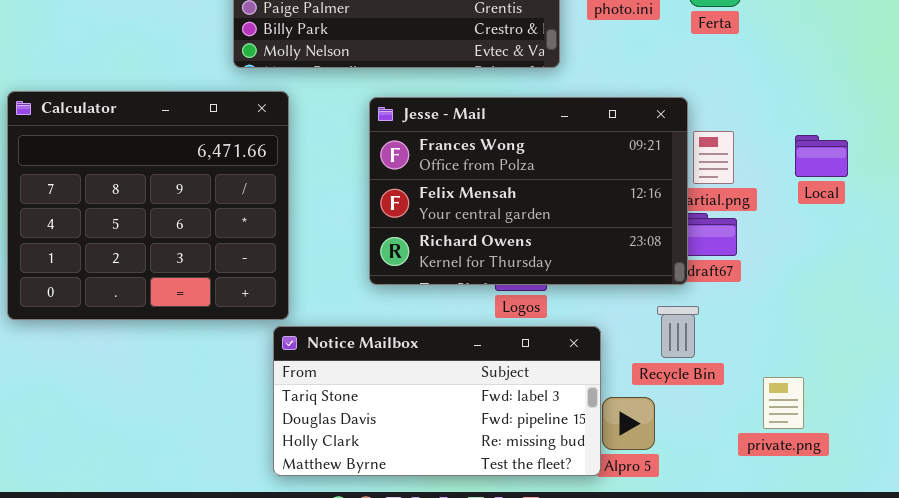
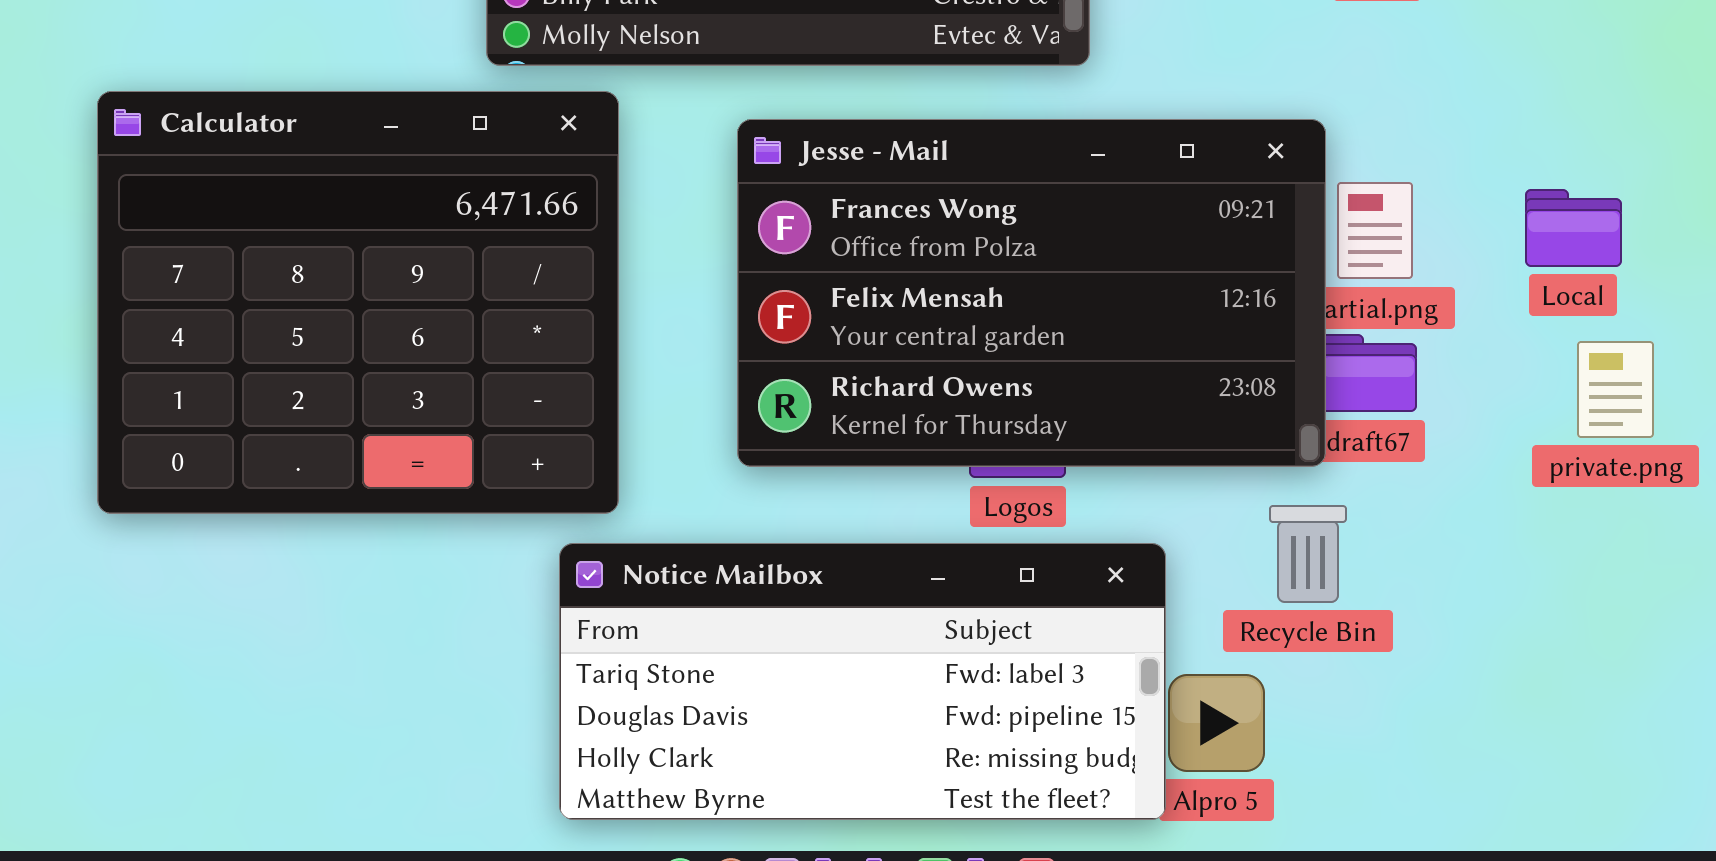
Calculator: [7,91,289,320] -> [97,91,619,514], moved
private.png: [763,377,804,429] -> [1577,341,1654,438], moved

